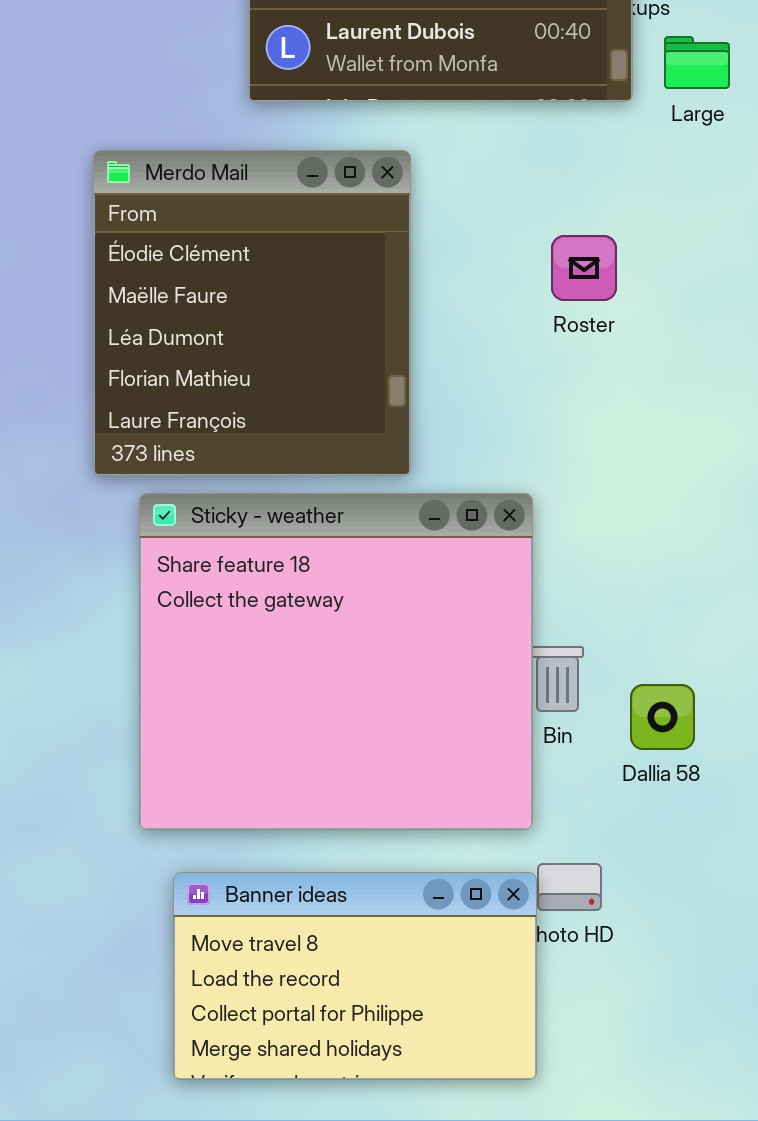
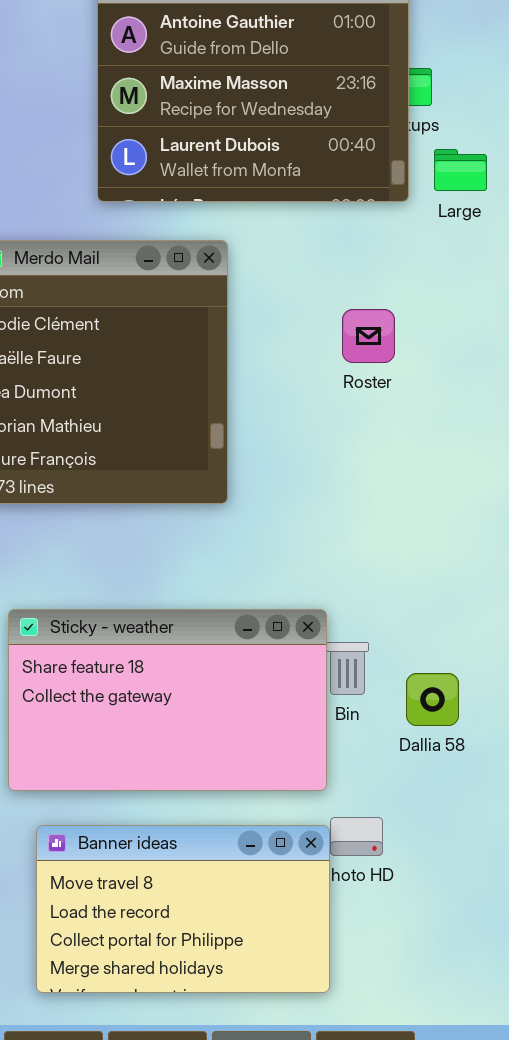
Sticky - weather: [139,493,533,830] -> [8,609,327,791], resized

